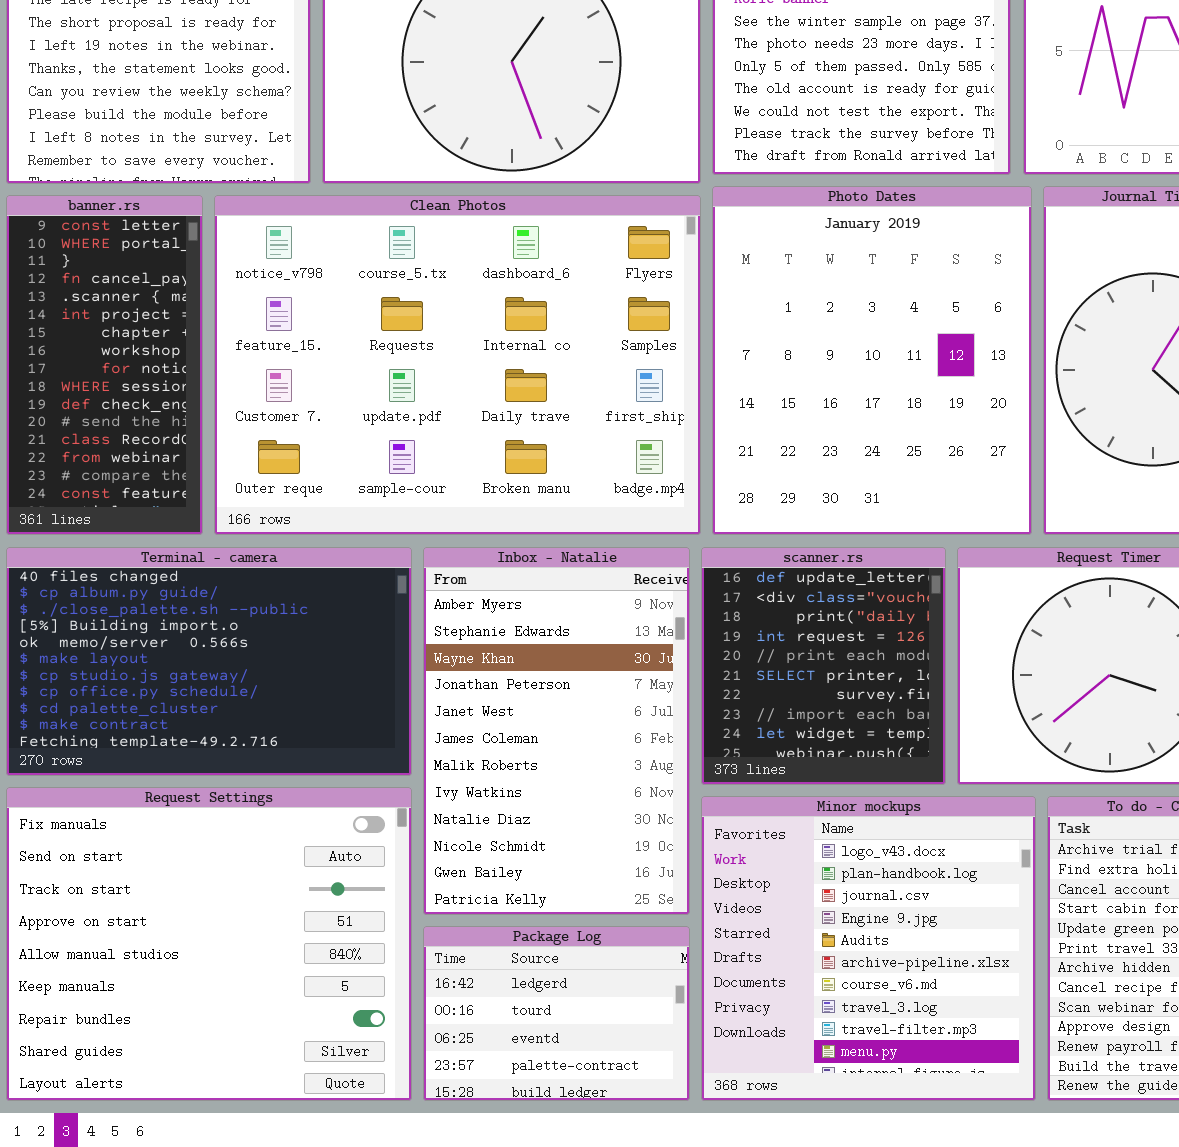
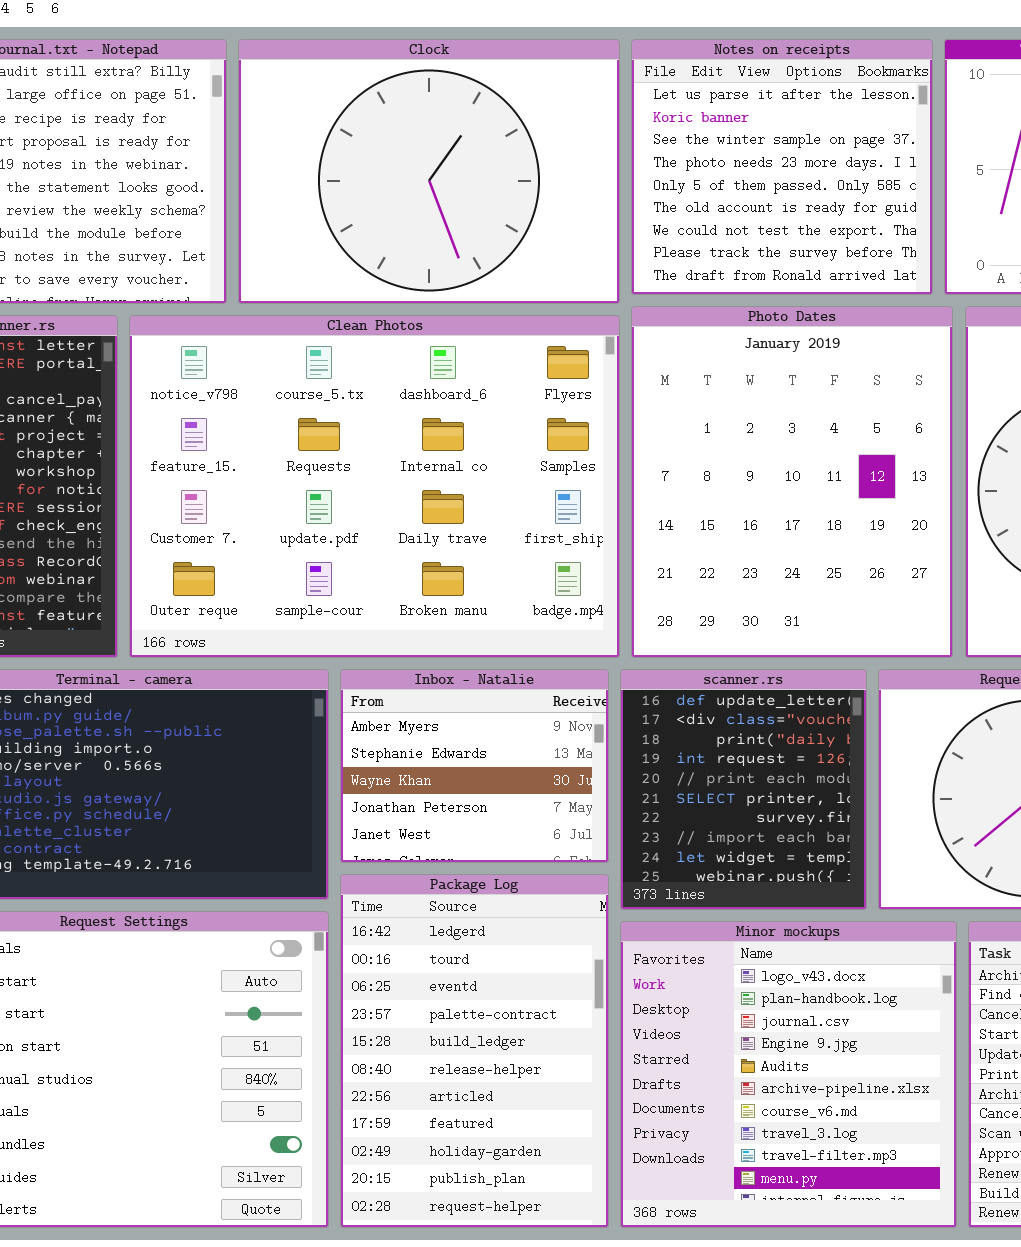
Inbox - Natalie: [423,547,690,915] -> [340,669,609,863], resized
Package Log: [423,926,690,1101] -> [340,874,609,1228], resized

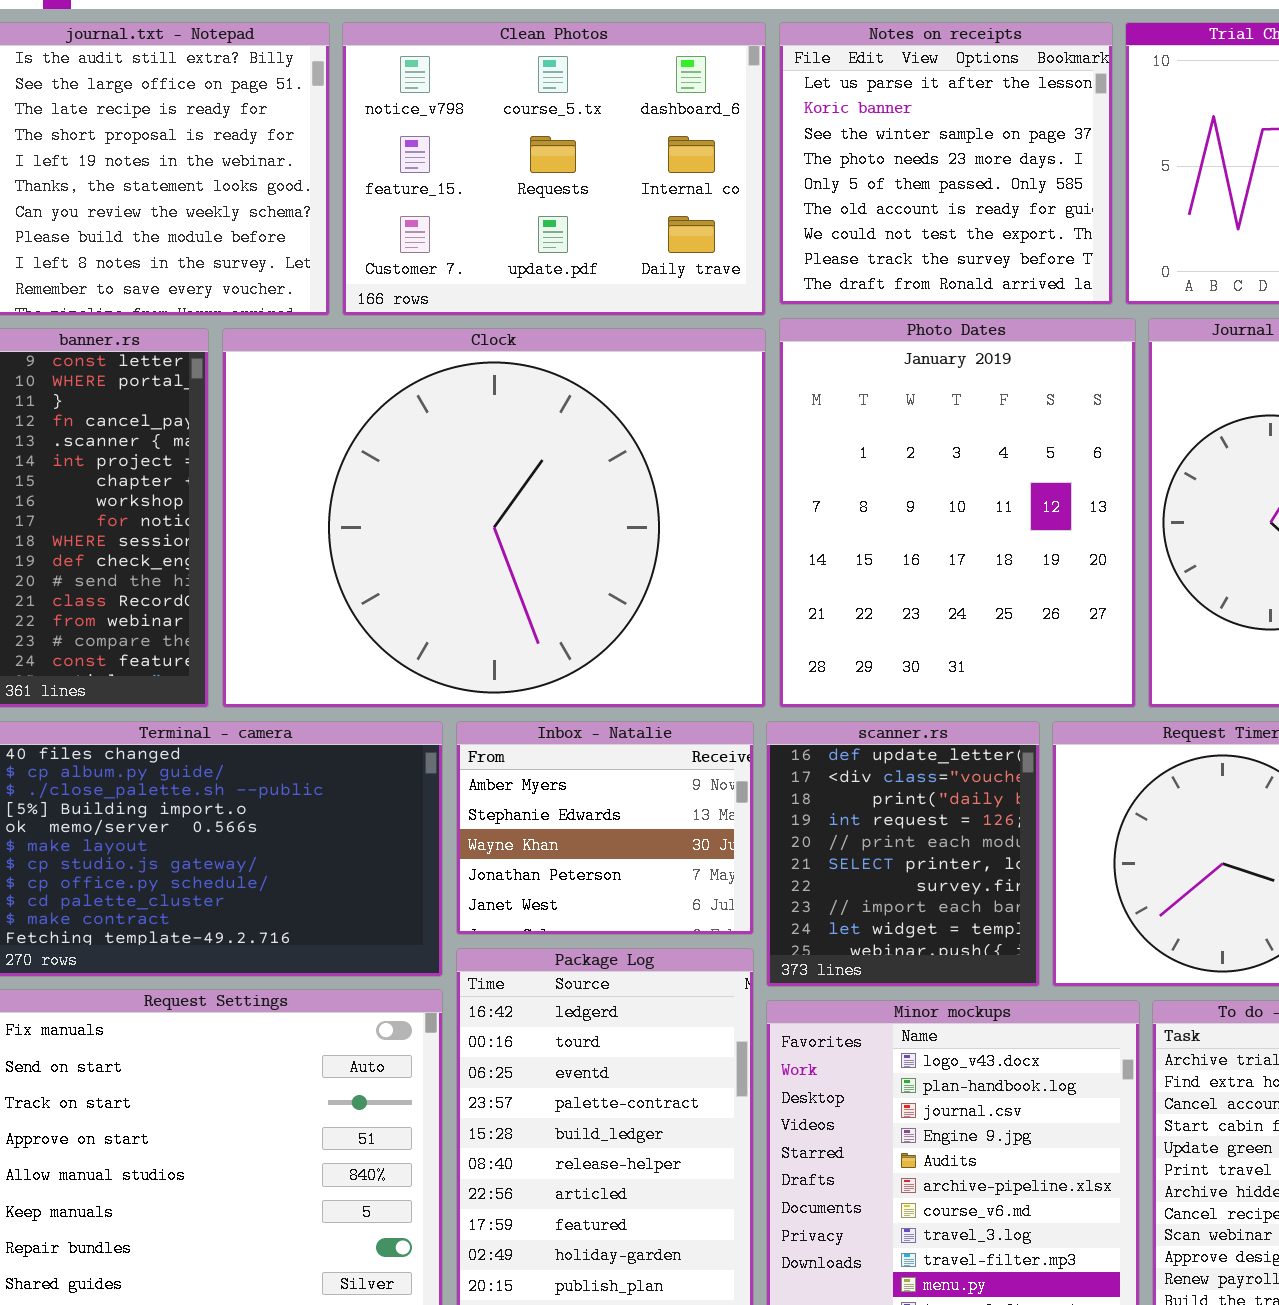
Clock: [238,39,620,304] -> [222,328,766,708], moved, resized
Clean Photos: [129,315,620,658] -> [342,22,766,316], moved, resized

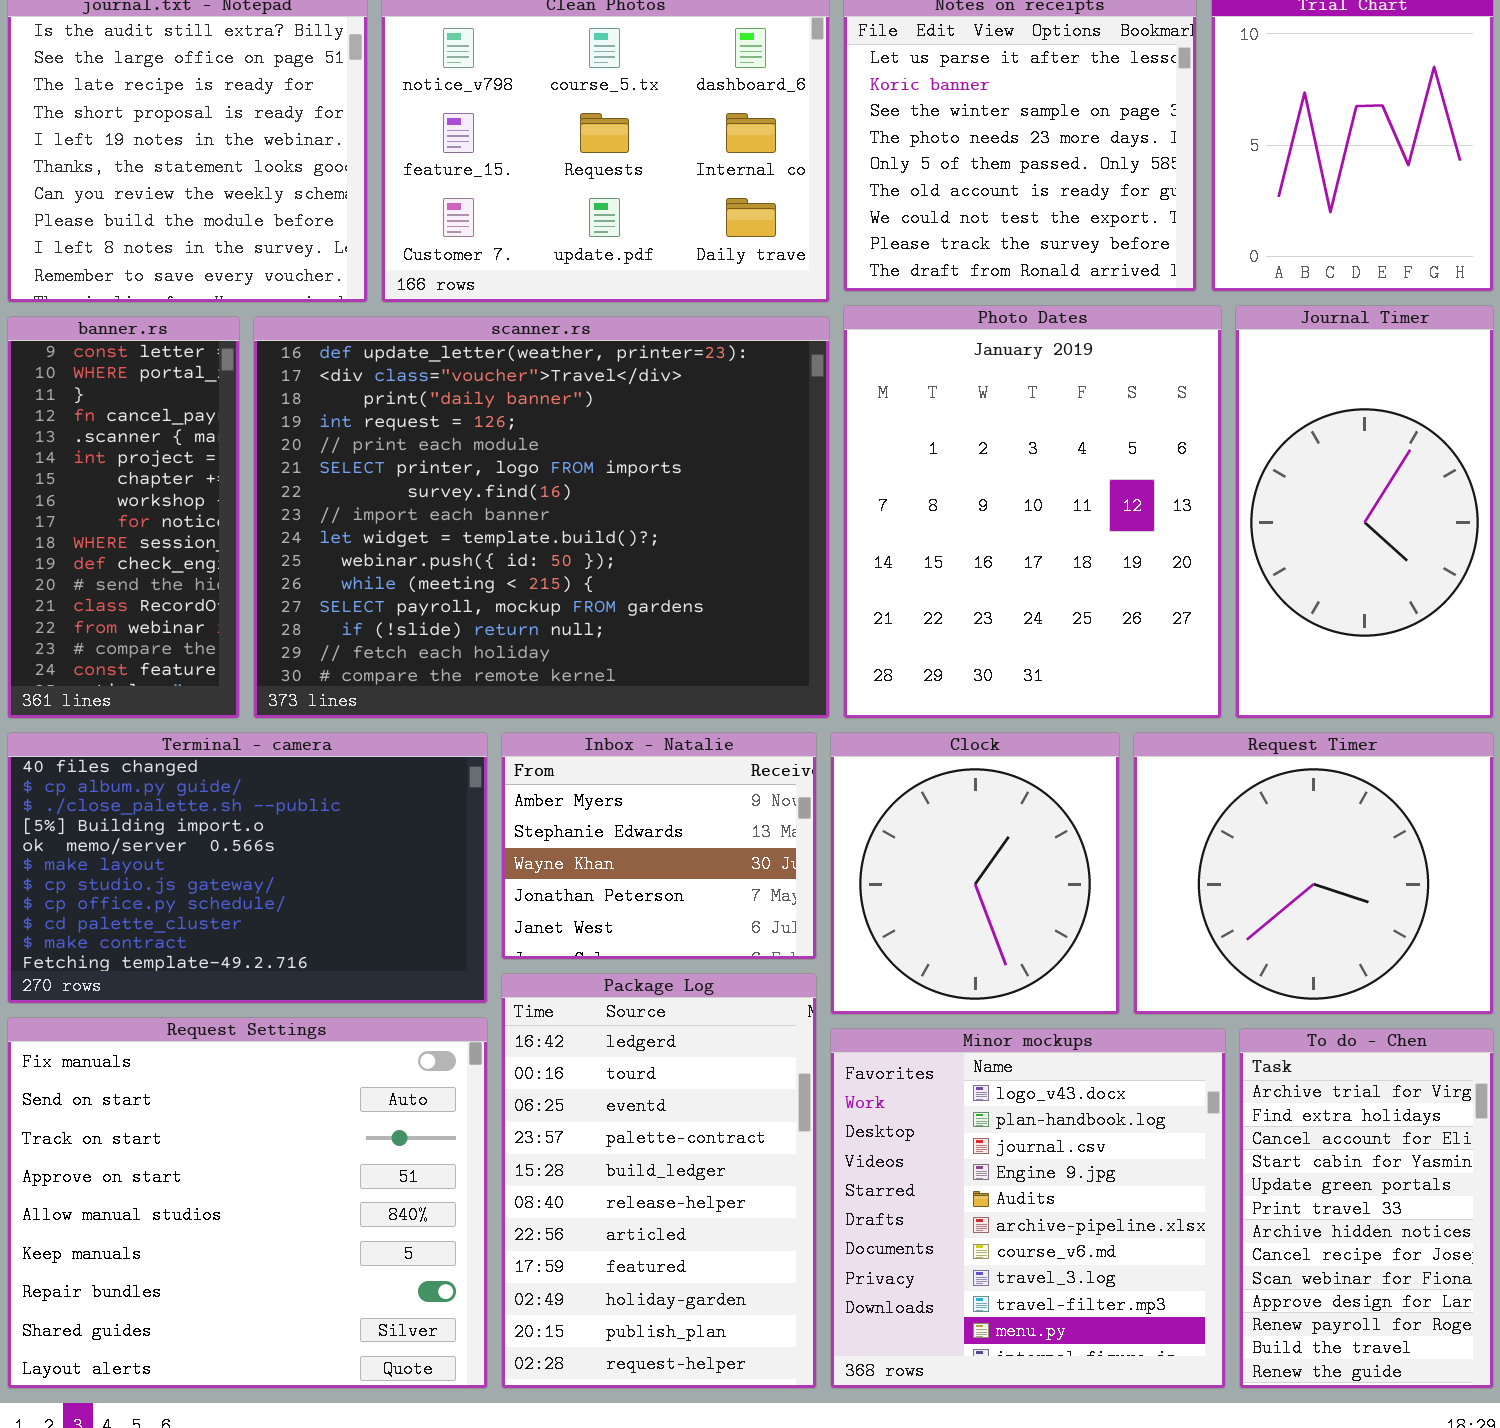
Clock: [222,328,766,708] -> [830,732,1120,1015], moved, resized
scanner.rs: [766,721,1040,987] -> [253,316,830,719], moved, resized

